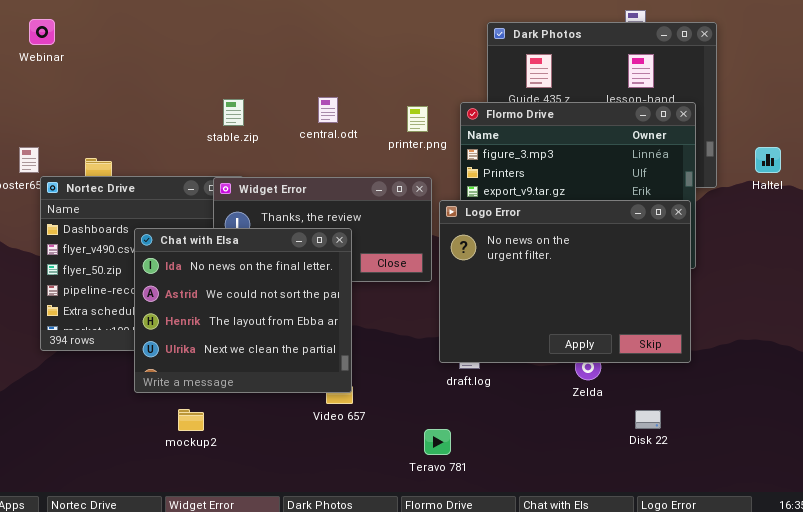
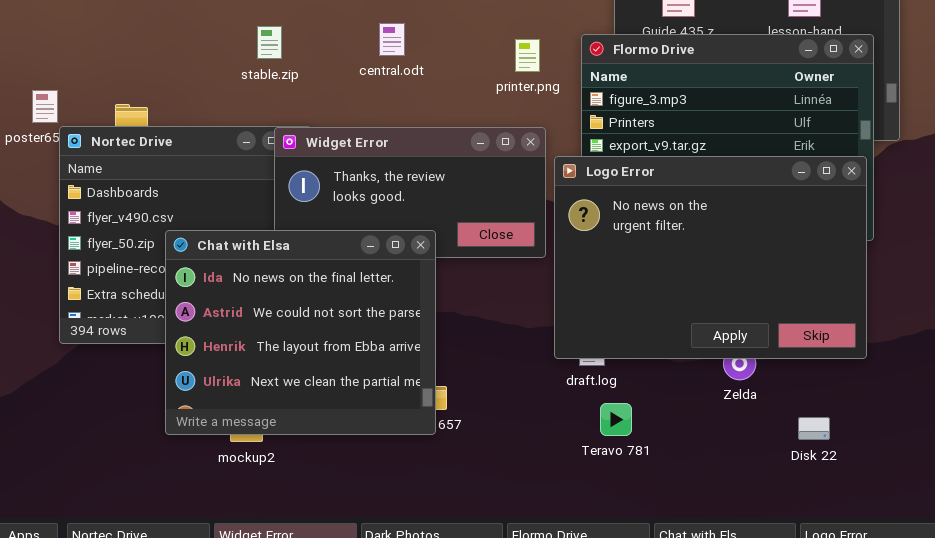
central.odt: [318,97,338,123] -> [379,23,405,56], moved
stable.zip: [223,99,244,126] -> [257,26,282,59], moved
Chat with Elsa: [134,228,352,393] -> [165,230,436,435], moved
Teravo 781: [424,429,451,455] -> [600,403,632,436], moved

